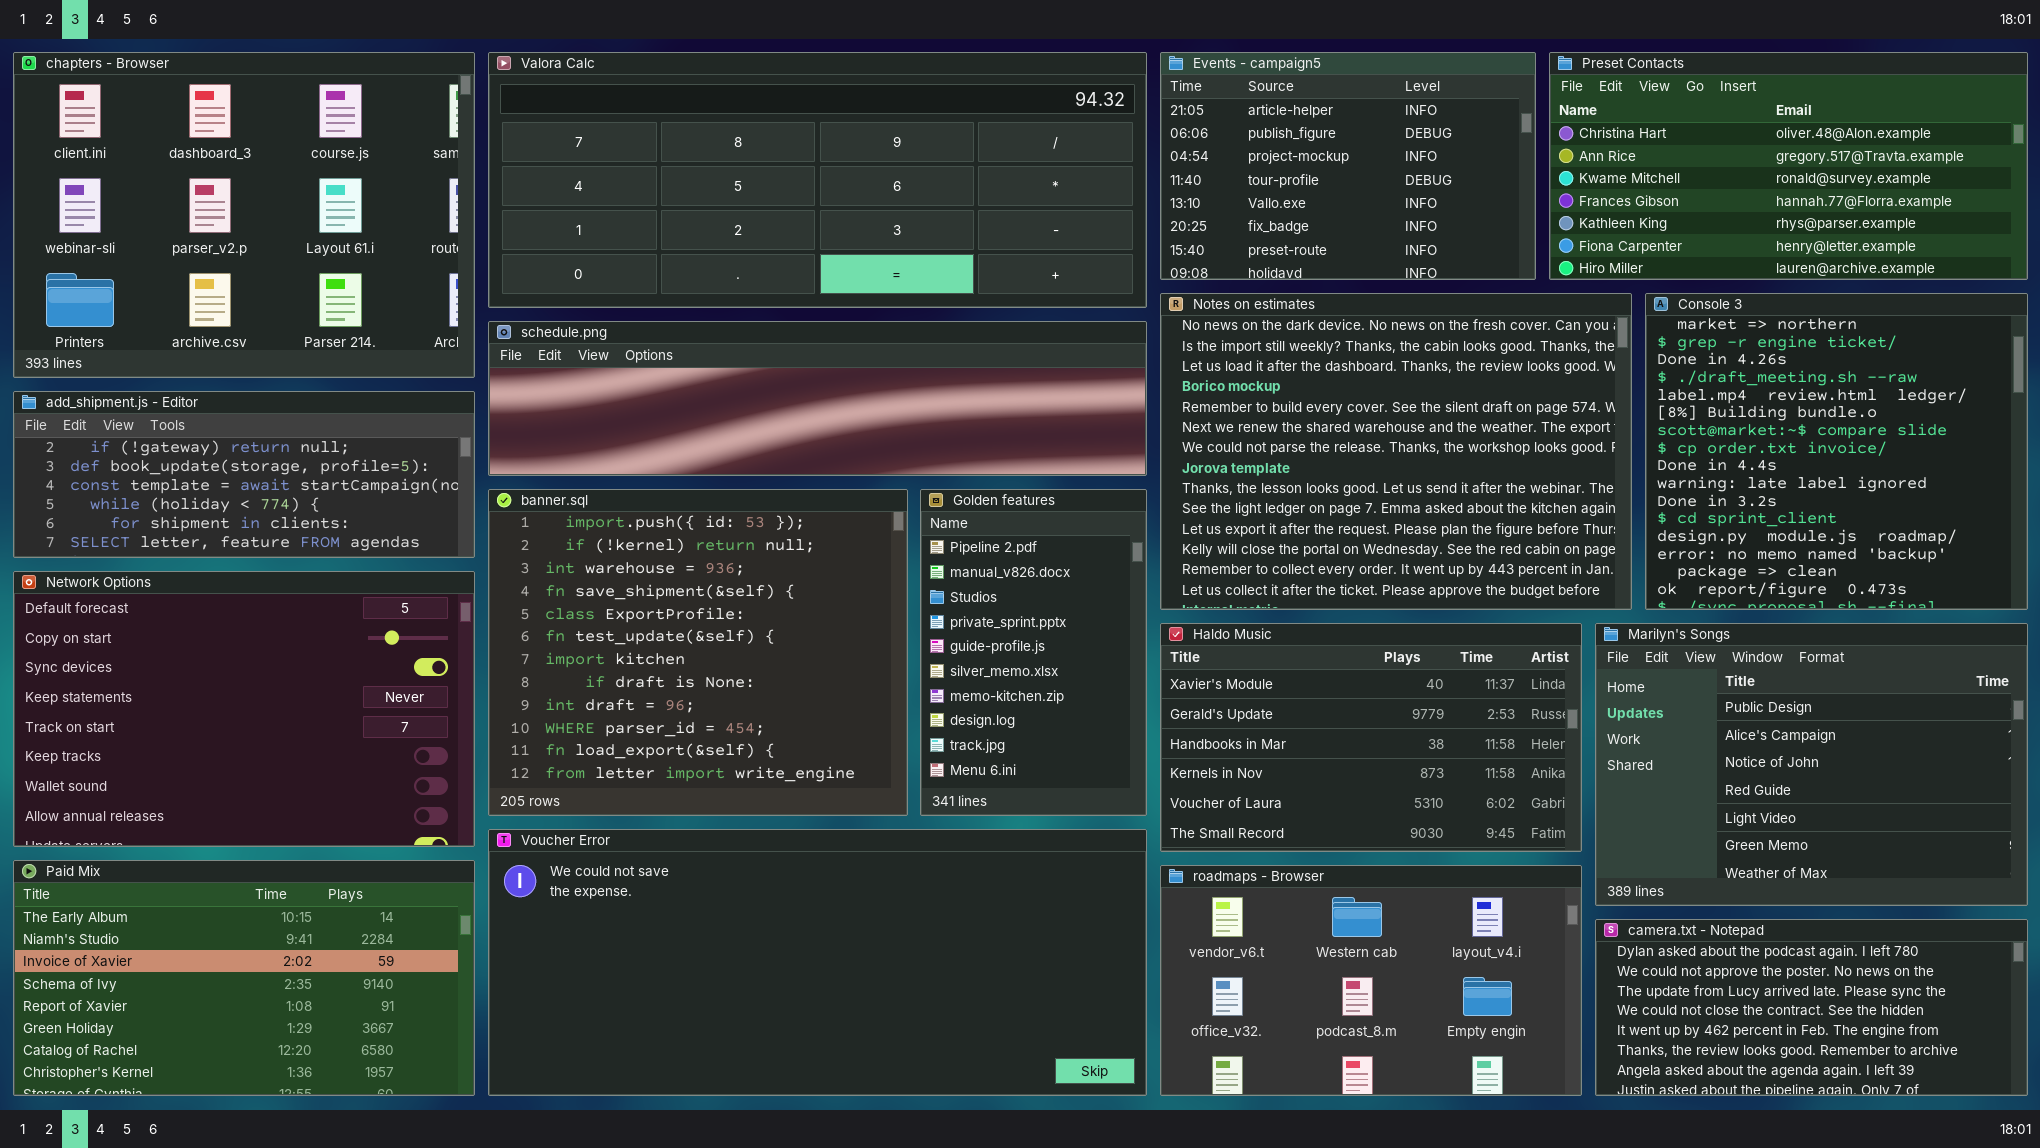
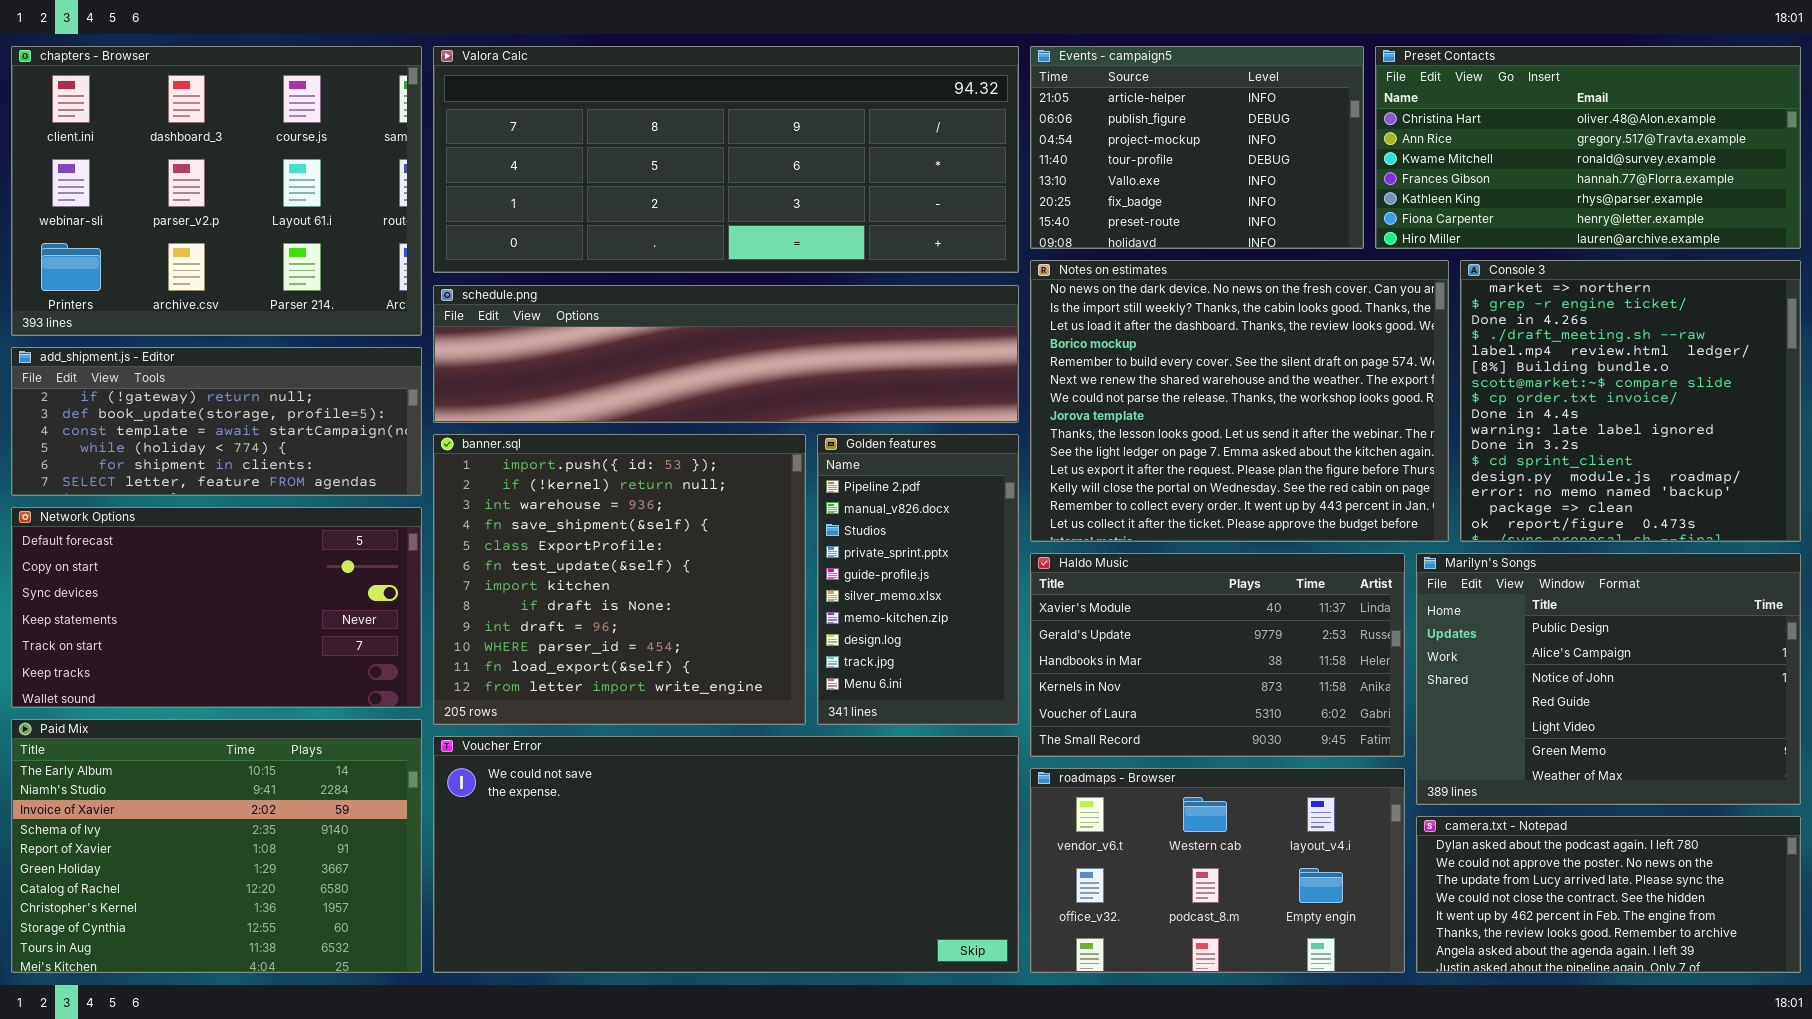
Network Options: [13,571,475,847] -> [11,507,422,708], resized
Paid Mix: [13,860,475,1096] -> [11,719,422,973], resized

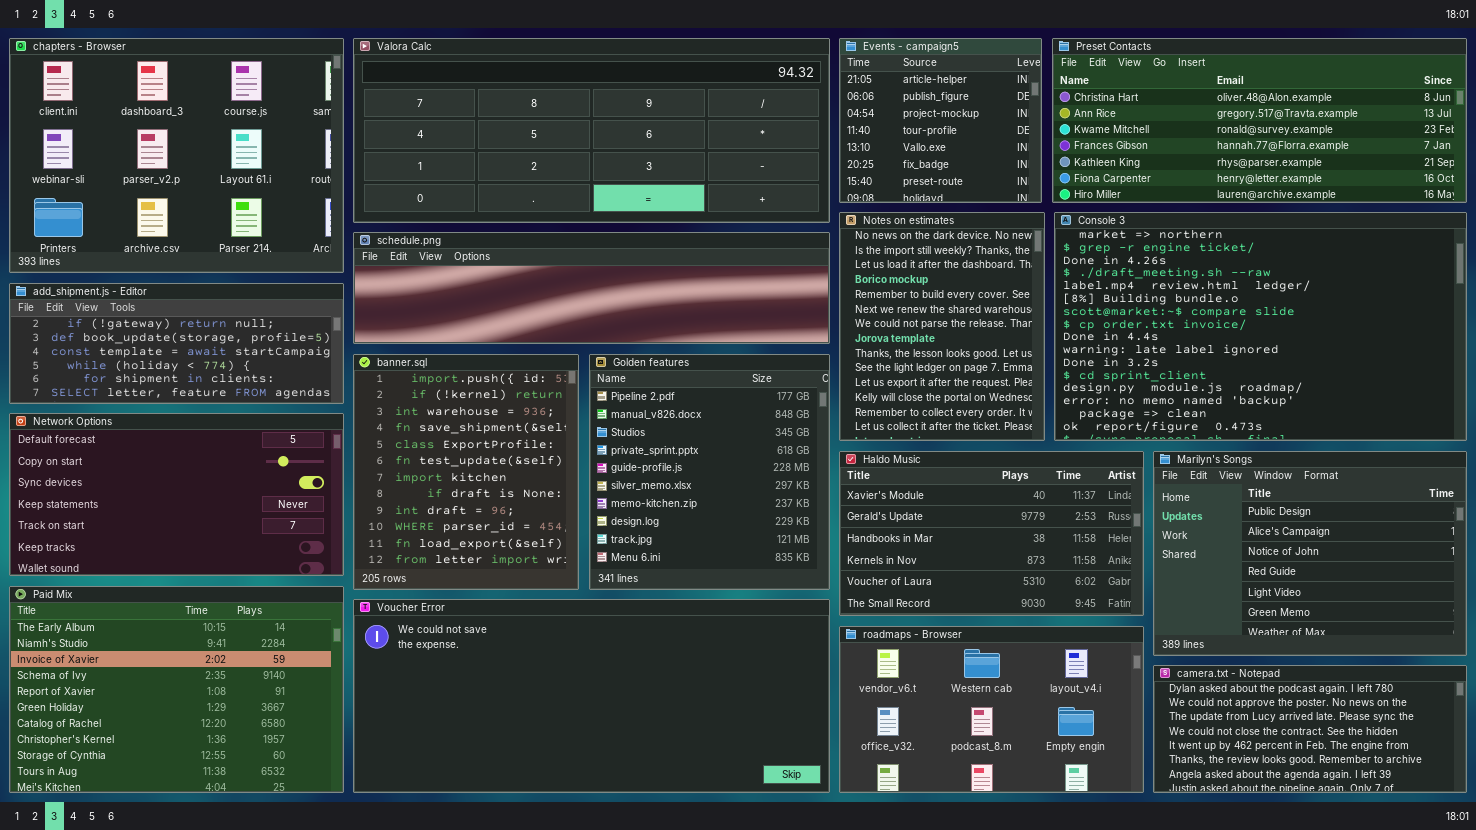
Events - campaign5: [1030,46,1364,249] -> [839,38,1042,203], resized
Preset Contacts: [1375,46,1801,249] -> [1052,38,1467,203], resized
Notes on estimates: [1030,260,1449,542] -> [839,212,1045,441], resized
Console 3: [1460,260,1801,542] -> [1054,212,1467,441], resized
banner.sql: [433,434,806,725] -> [353,354,579,590], resized
Golden features: [817,434,1019,725] -> [589,354,830,590], resized

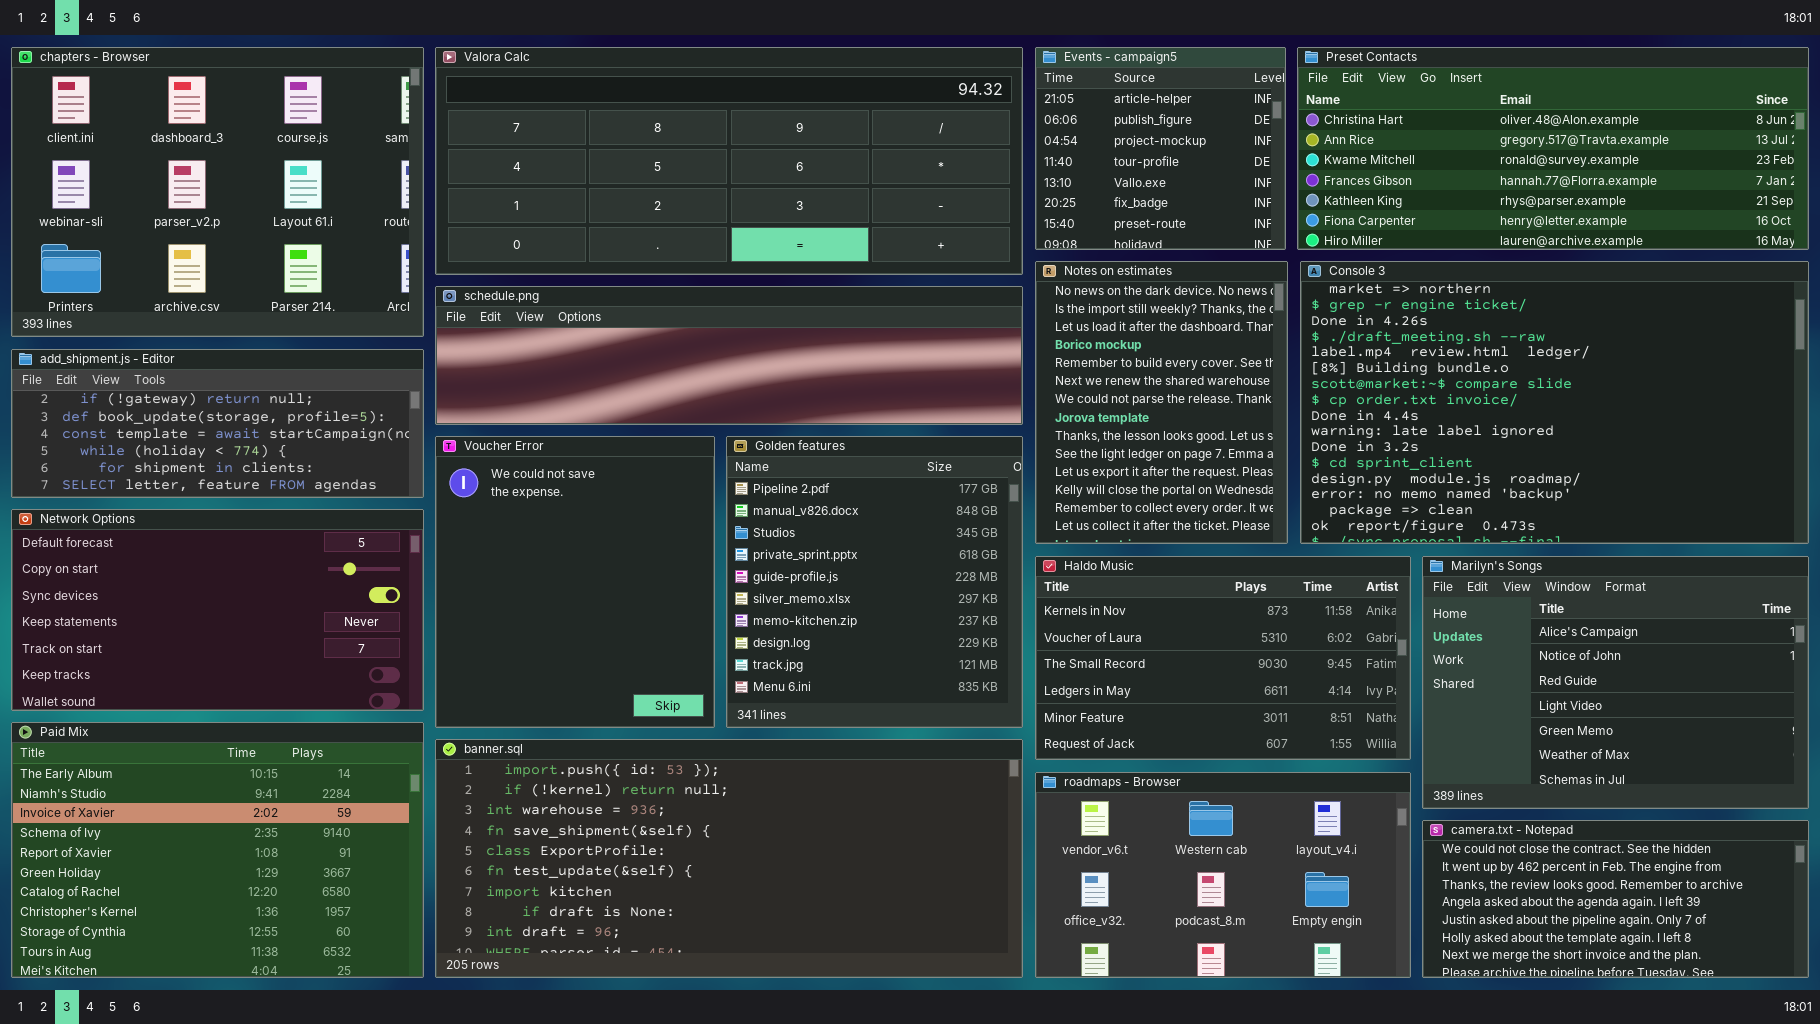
banner.sql: [353,354,579,590] -> [435,739,1023,978], moved, resized
Haldo Music: [839,451,1144,616] -> [1035,556,1411,760], scrolled down 3 rows
Marilyn's Songs: [1153,451,1467,656] -> [1422,556,1809,809], scrolled down 1 row
Voucher Error: [353,599,830,793] -> [435,436,715,728], moved, resized
camera.txt - Notepad: [1153,665,1467,793] -> [1422,820,1809,978], scrolled down 3 rows

